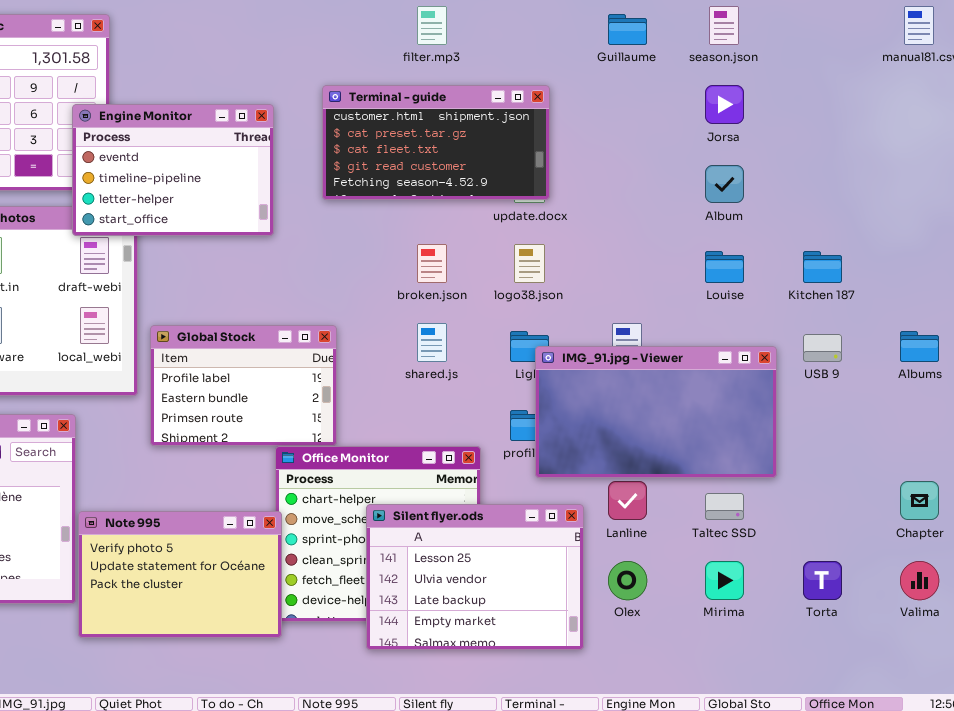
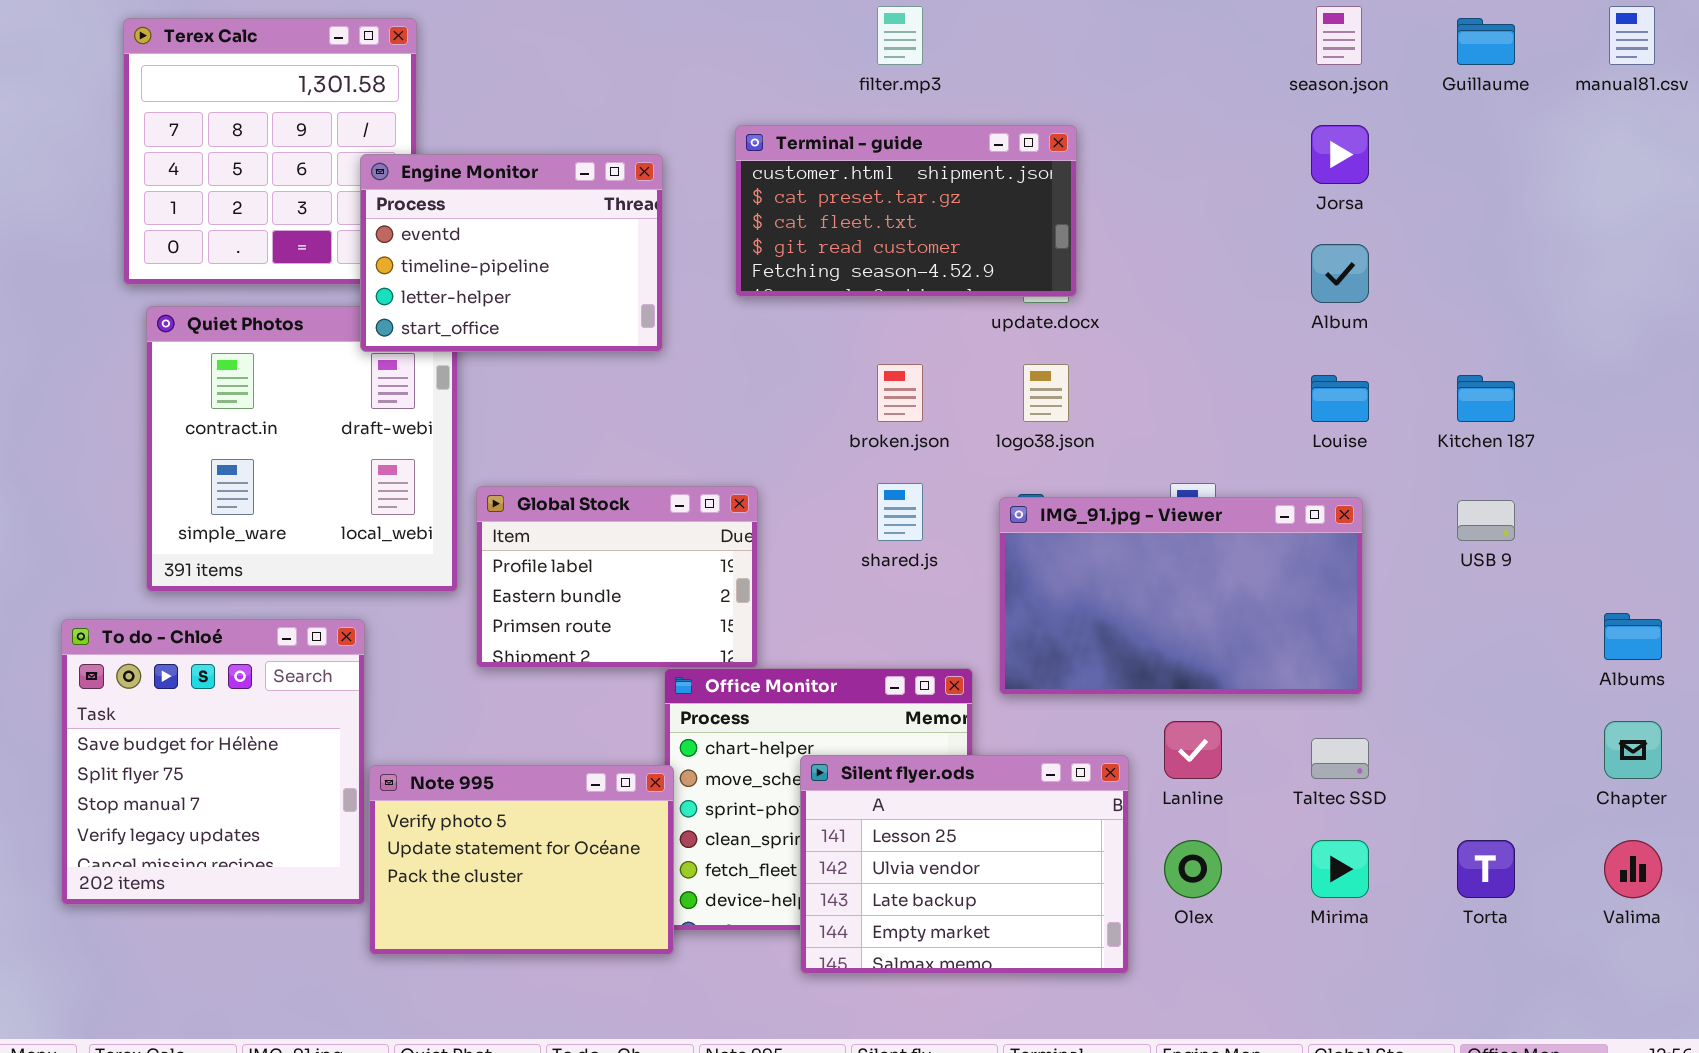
Guillaume: [608,14,647,45] -> [1457,18,1515,65], moved
Albums: [900,331,939,362] -> [1604,613,1662,660], moved
IMG_91.jpg - Viewer: [535,346,777,478] -> [999,497,1363,695], moved

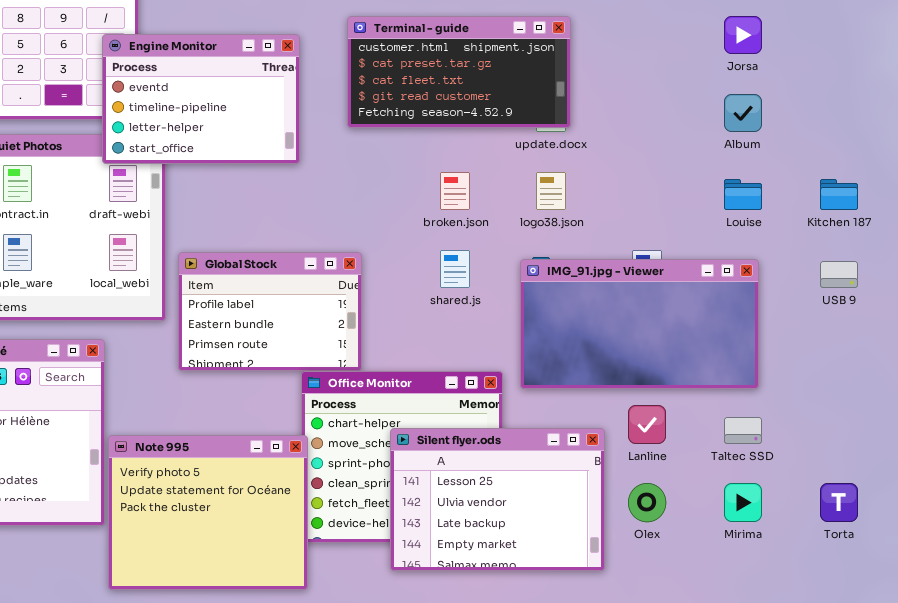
Note 995: [369,765,674,955] -> [108,435,308,590], resized

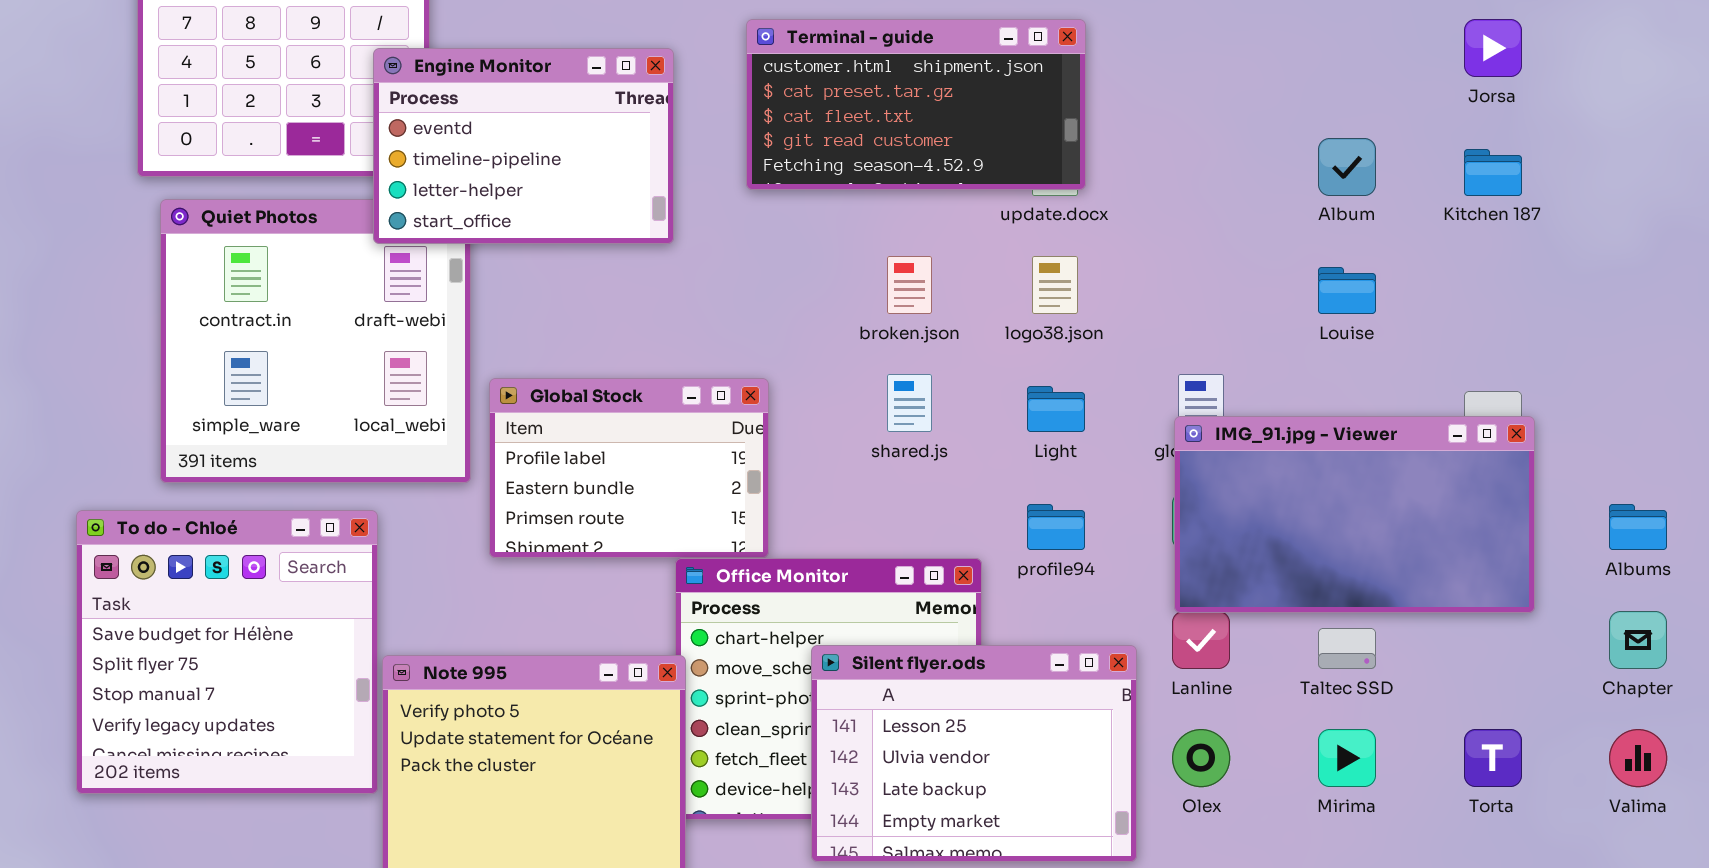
Jorsa: [724,16,762,54] -> [1464,19,1522,77], moved
Kitchen 187: [820,179,858,210] -> [1464,149,1522,196], moved
IMG_91.jpg - Viewer: [520,259,759,389] -> [1174,416,1535,613], moved

